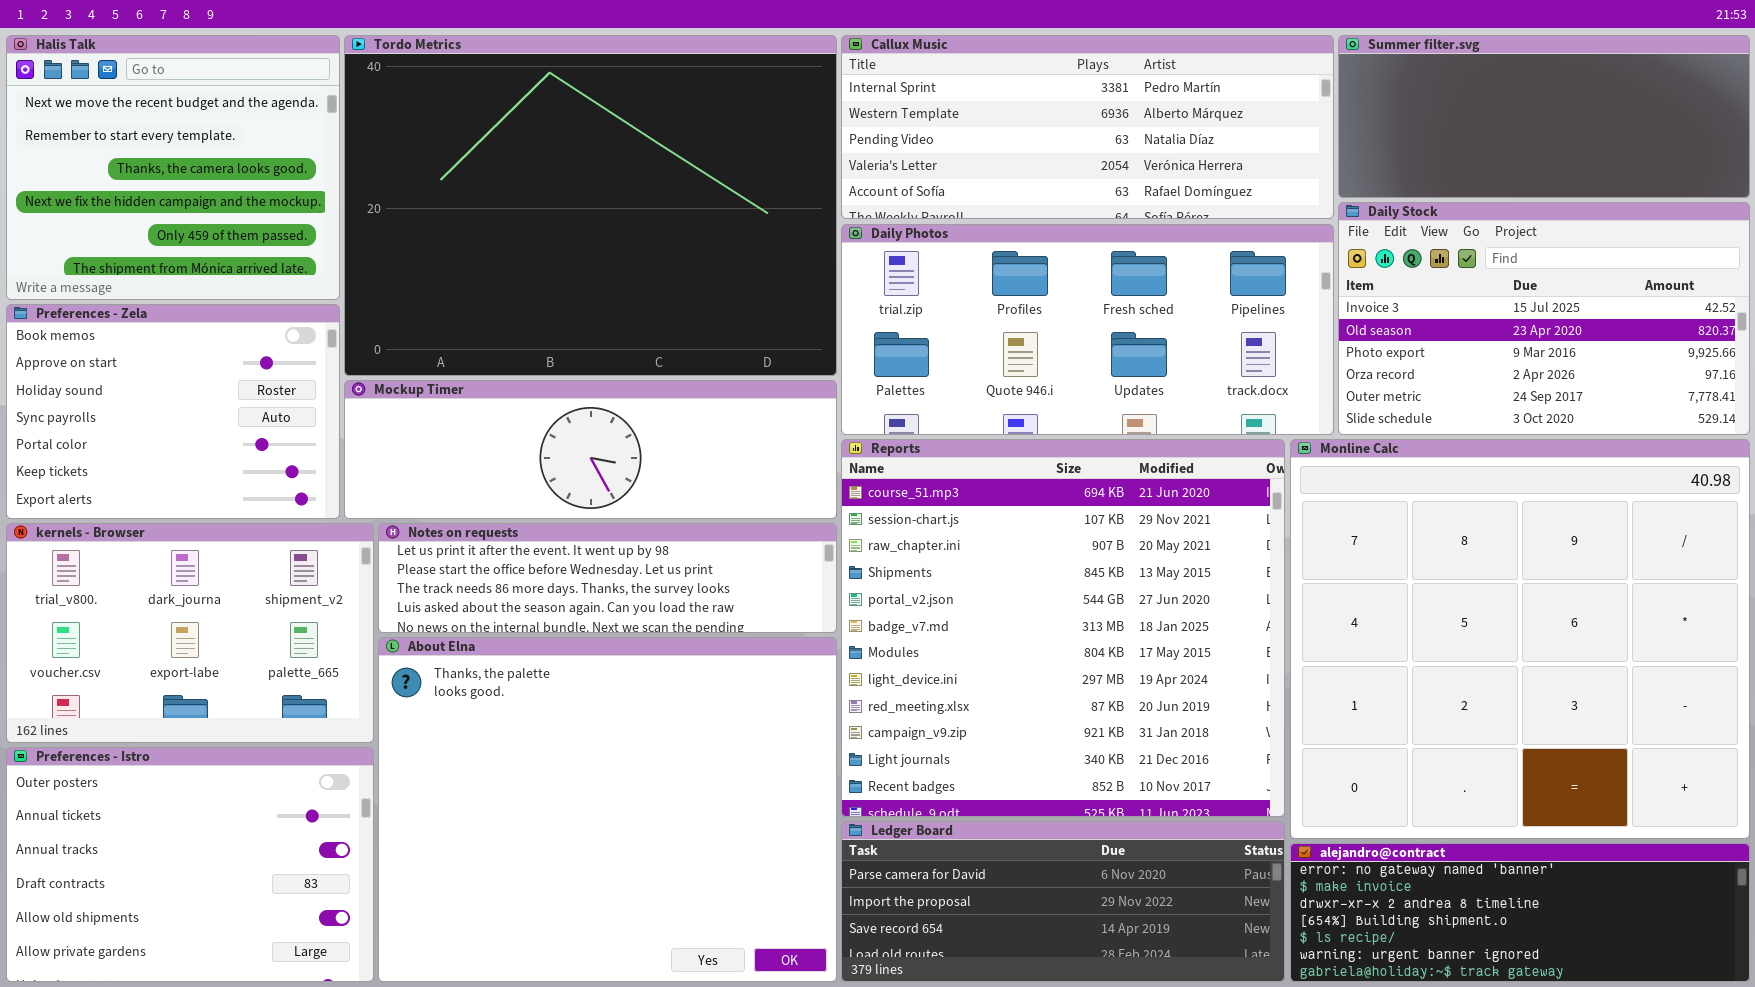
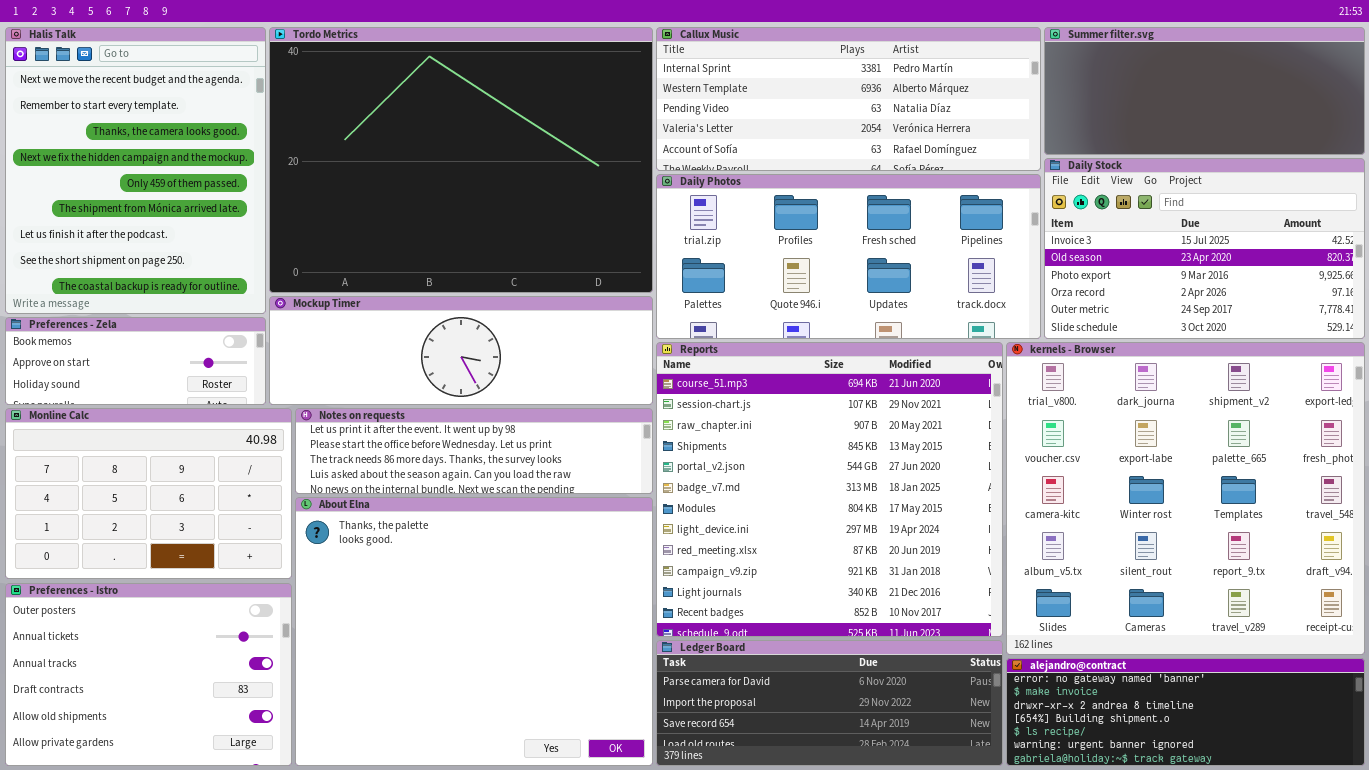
Halis Talk: [6,35,340,300] -> [5,27,266,314], resized
Preferences - Zela: [6,304,340,519] -> [5,317,266,405], resized
Monline Calc: [1290,439,1750,839] -> [5,408,292,579], moved, resized
kernels - Browser: [6,523,374,743] -> [1006,342,1365,655], moved, resized

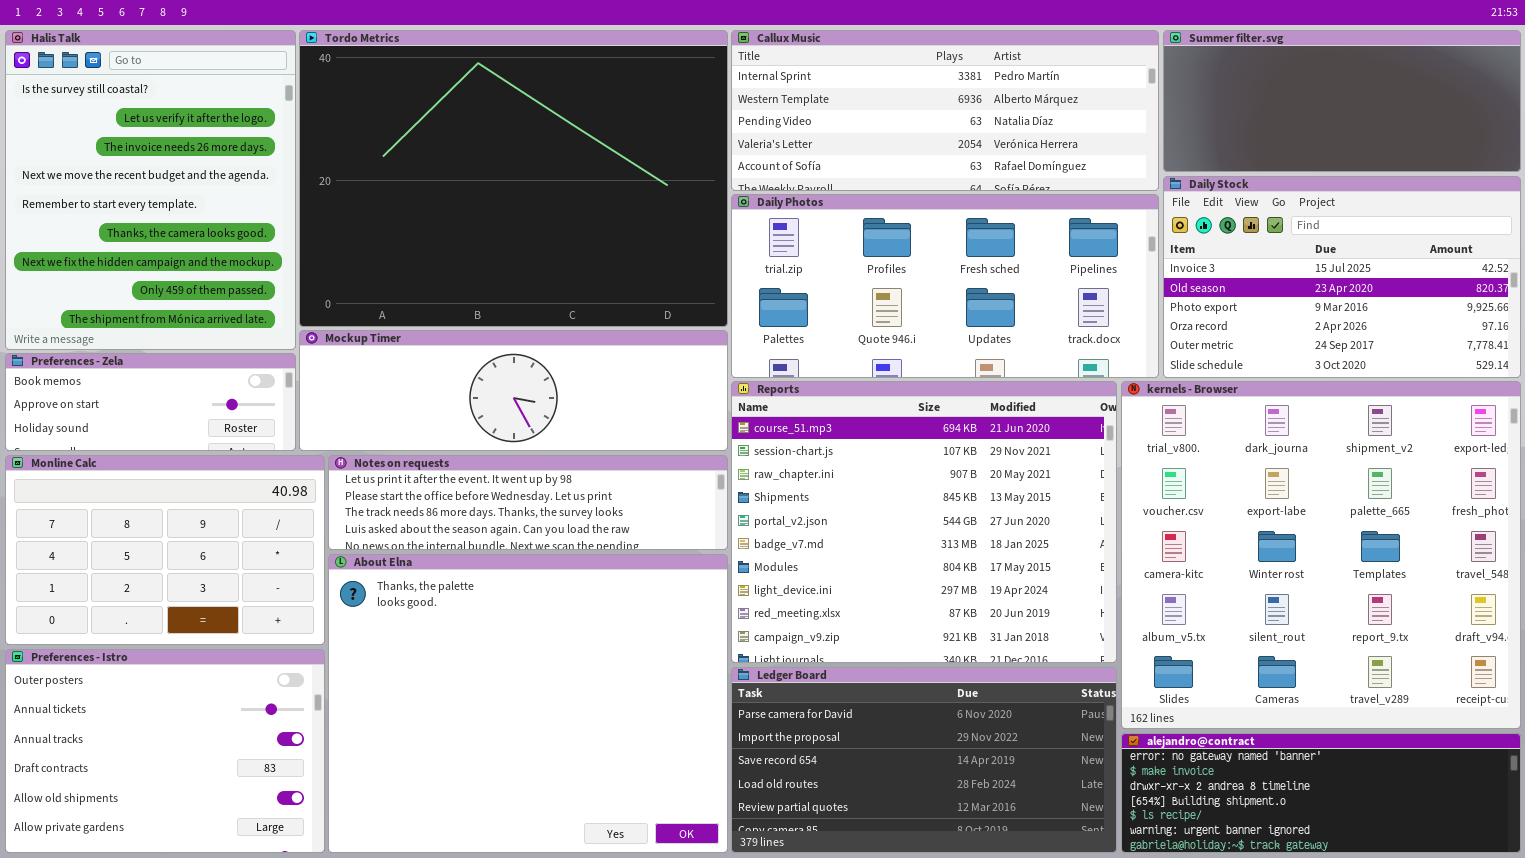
Halis Talk: [5,27,266,314] -> [5,30,296,350], scrolled up 3 rows
Reports: [656,342,1003,637] -> [731,381,1117,663], resized
Ledger Board: [656,640,1003,766] -> [731,667,1117,853], resized

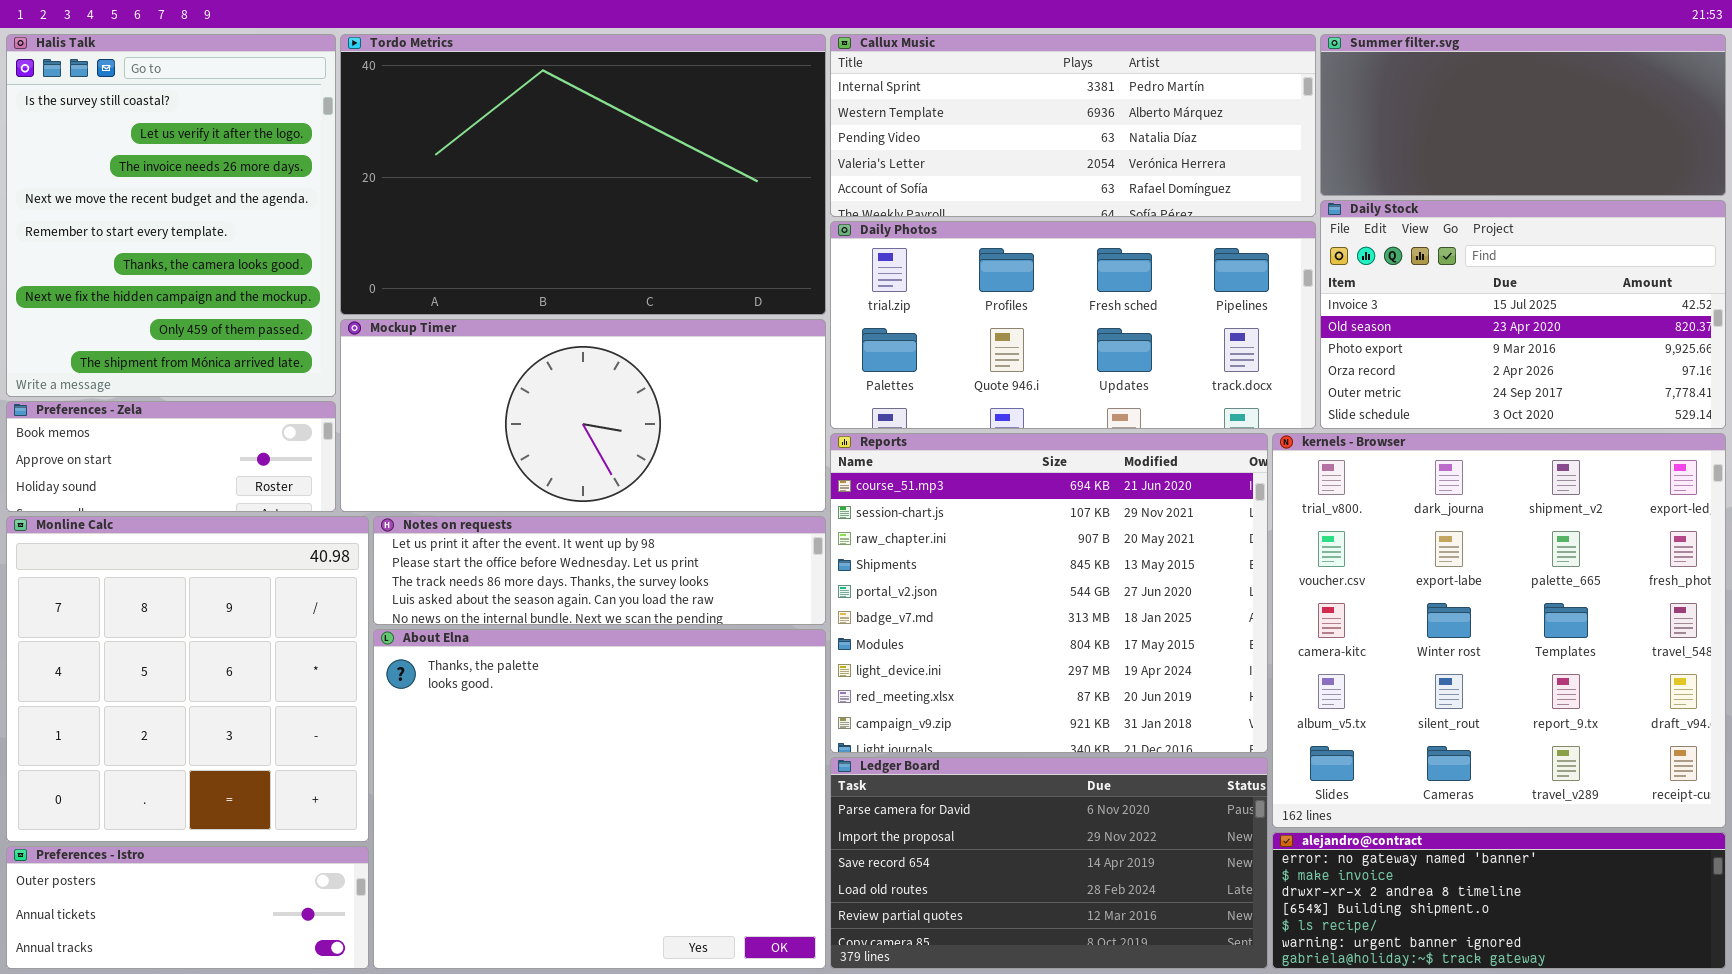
Tordo Metrics: [299,30,728,327] -> [340,34,826,315], resized
Mockup Timer: [299,330,728,451] -> [340,319,826,512], resized
Monline Calc: [5,455,325,645] -> [6,516,369,842], resized
Preferences - Istro: [5,649,325,853] -> [6,846,369,969], resized

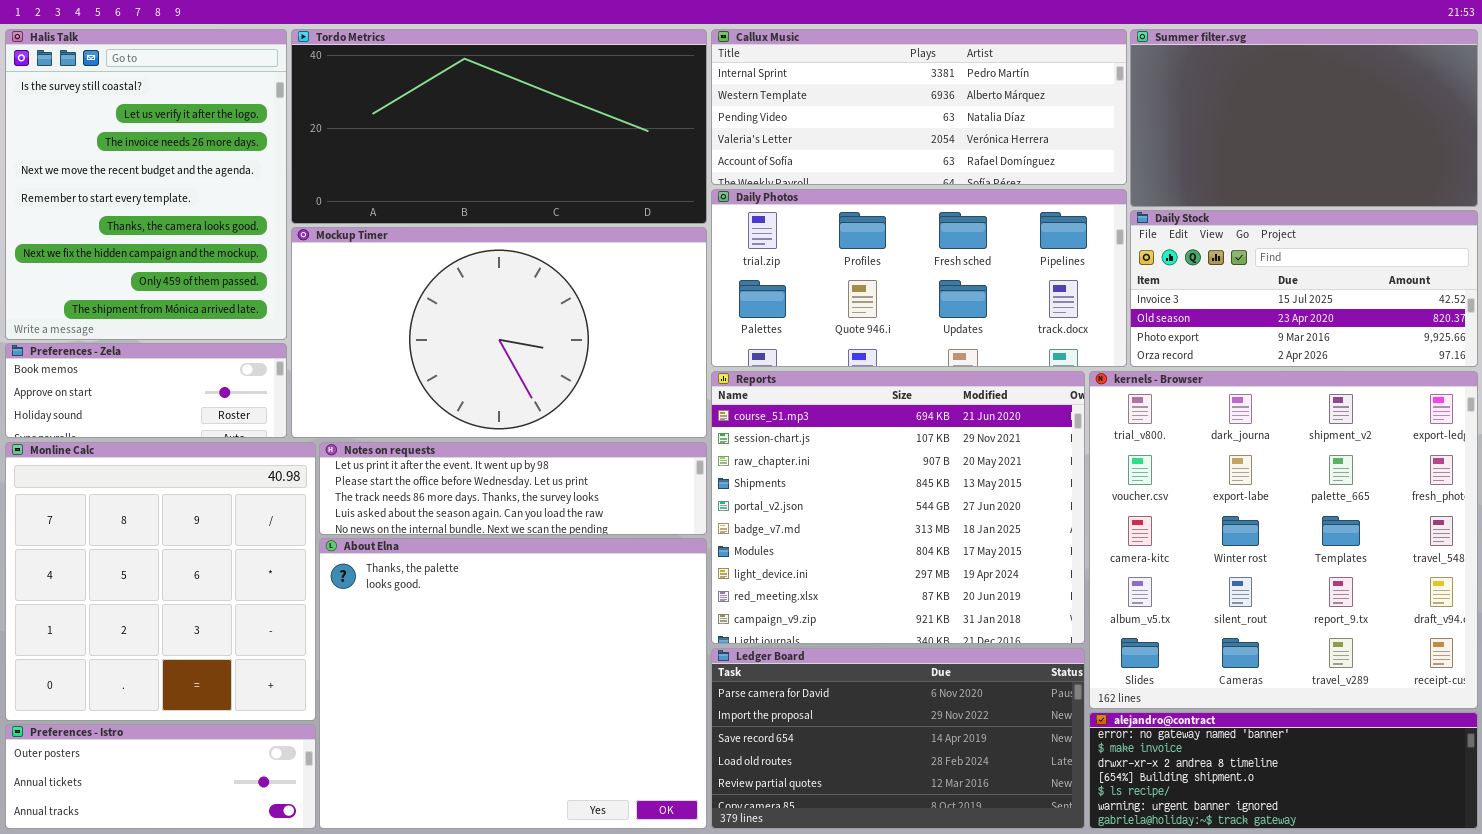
Tordo Metrics: [340,34,826,315] -> [291,29,707,224], resized
Summer filter.svg: [1320,34,1726,196] -> [1130,29,1478,207], resized
Daily Stock: [1320,200,1726,429] -> [1130,210,1478,367], resized
Mockup Timer: [340,319,826,512] -> [291,227,707,438], resized

